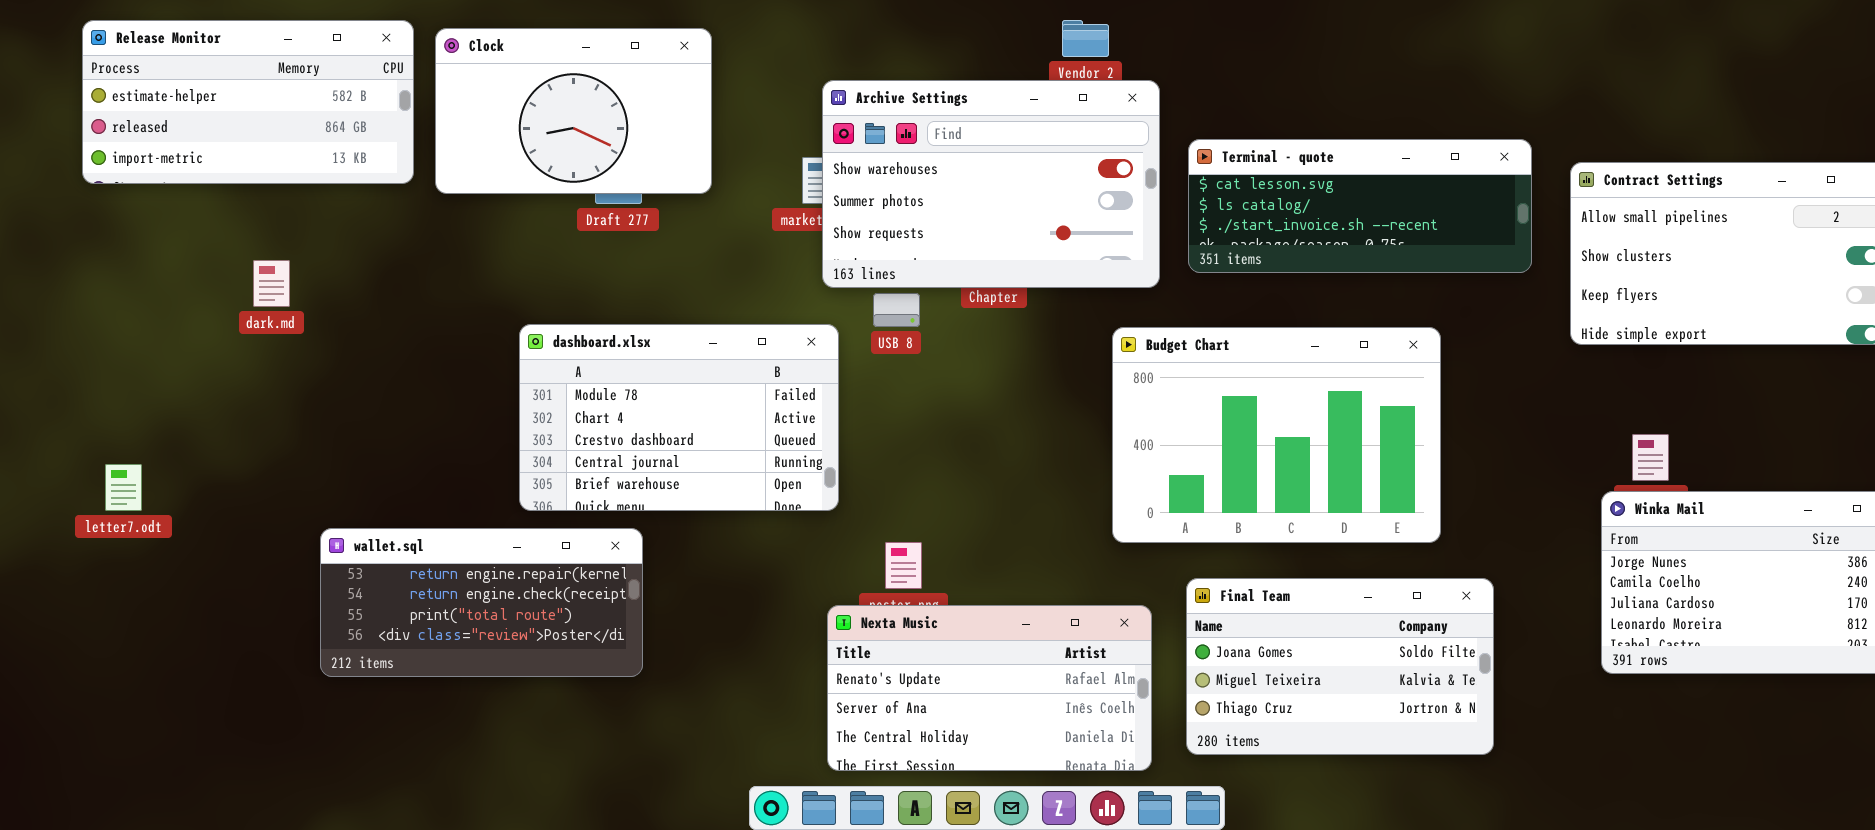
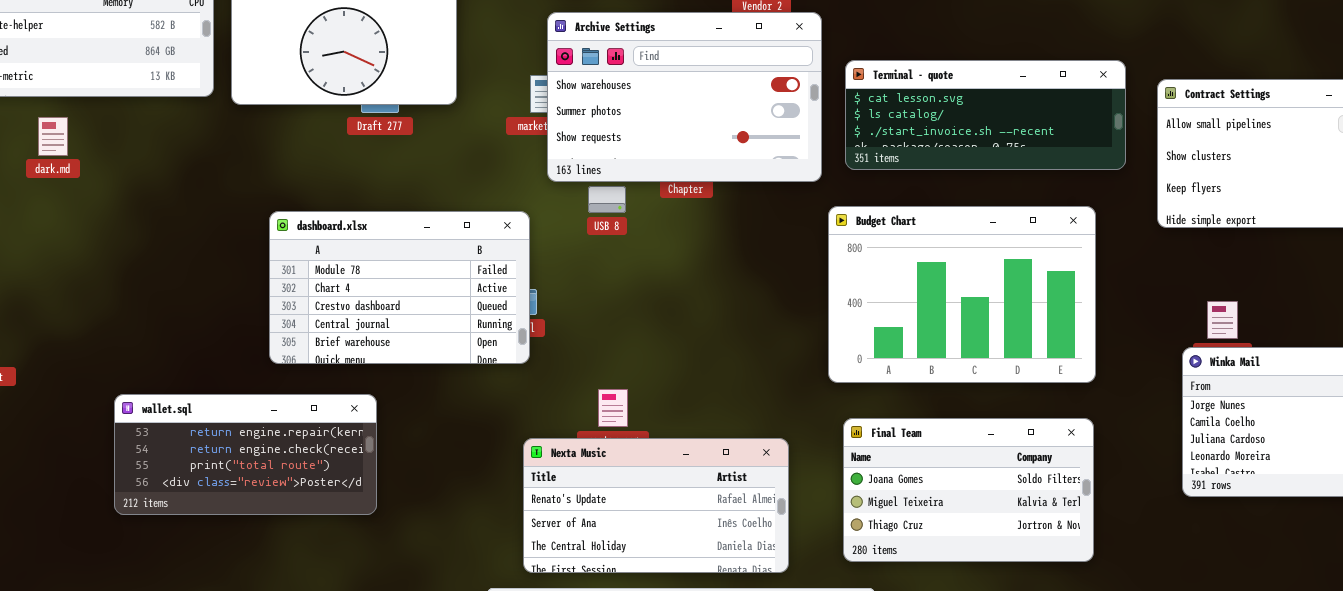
dark.md: [253,260,290,307] -> [38,117,68,156], moved
dashboard.xlsx: [519,324,839,511] -> [269,211,530,364], moved
Budget Chart: [1112,327,1441,543] -> [828,206,1096,383], moved
wallet.sql: [320,528,643,677] -> [114,394,377,515], moved
Nexta Music: [827,605,1152,771] -> [523,438,789,573], moved

